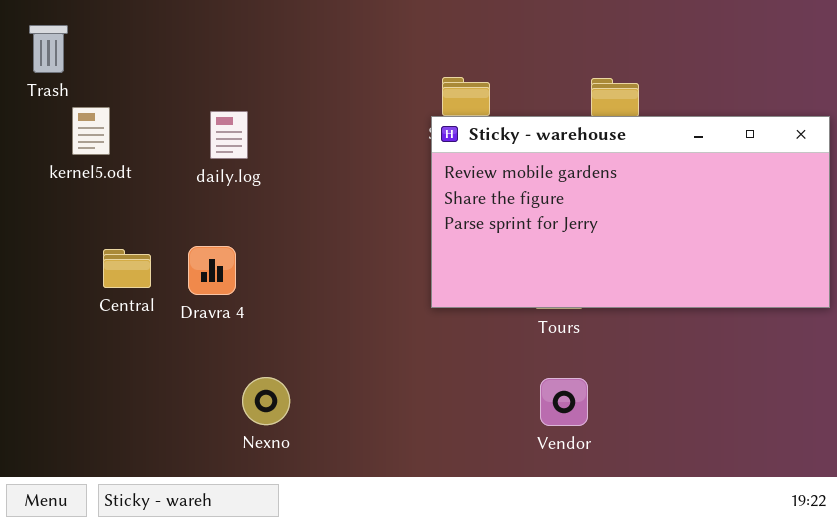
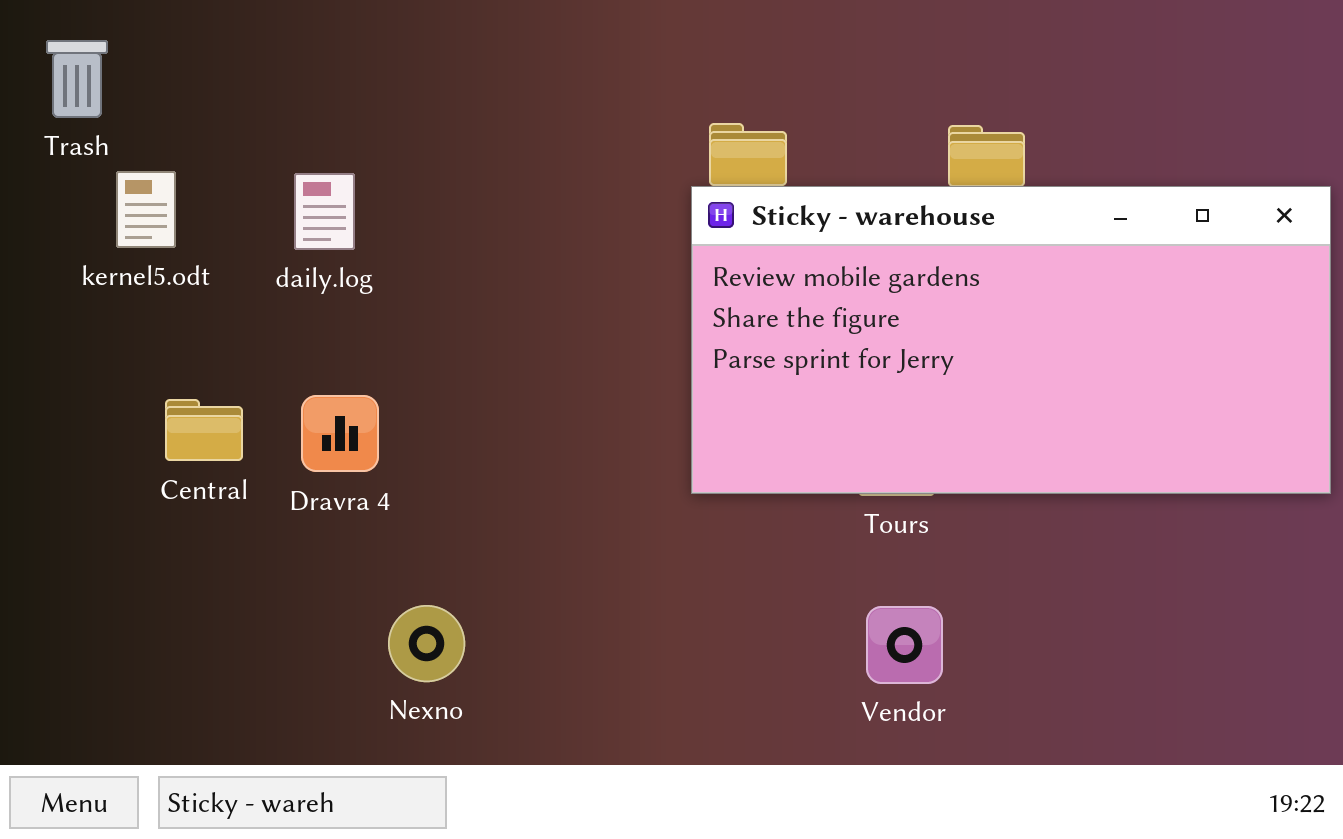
daily.log: [210,111,248,159] -> [294,173,355,250], moved

